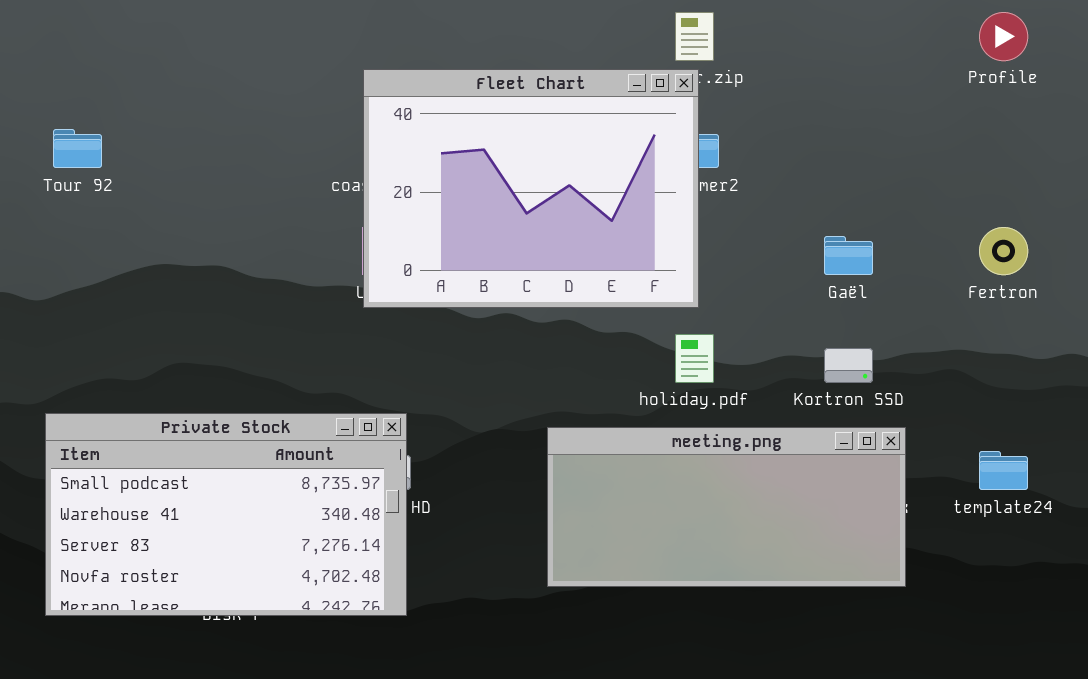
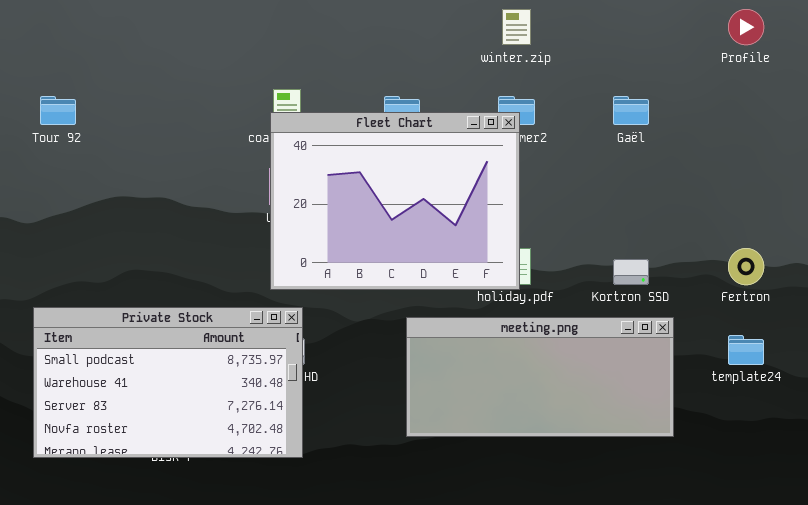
Fleet Chart: [363,69,699,308] -> [270,112,520,290], moved
Fertron: [979,227,1028,275] -> [728,248,764,285], moved
Gaël: [824,236,873,275] -> [613,96,649,125], moved

